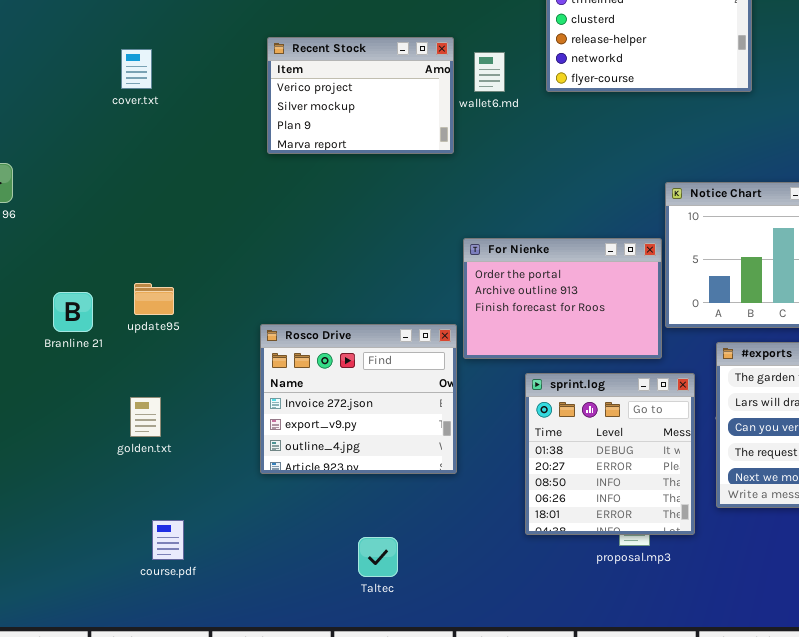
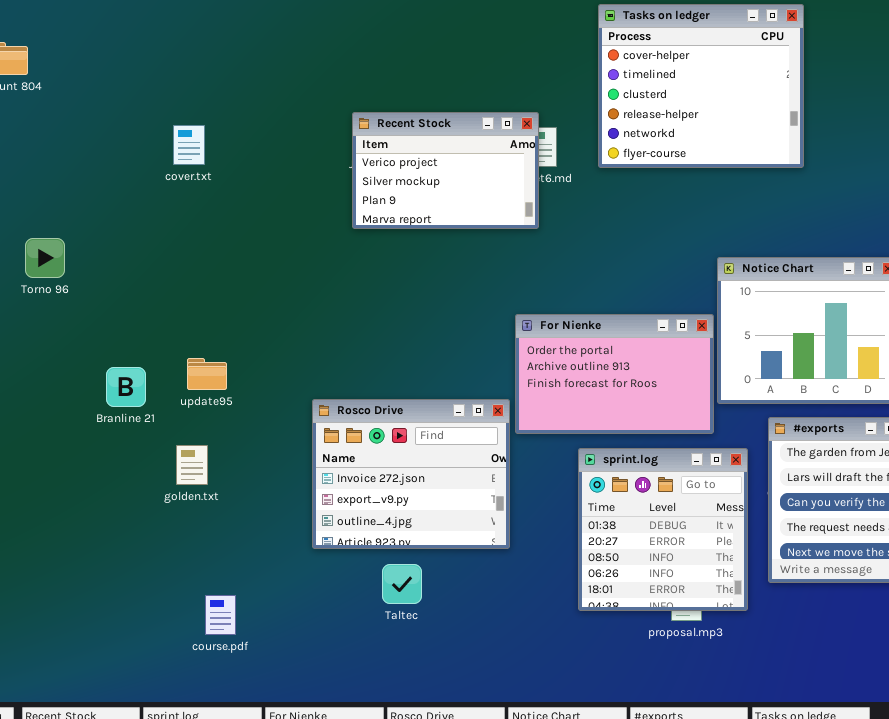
Recent Stock: [267,37,454,154] -> [352,112,539,229], moved
golden.txt: [130,397,161,437] -> [176,445,208,485], moved
Taltec: [358,537,398,577] -> [382,564,422,604], moved

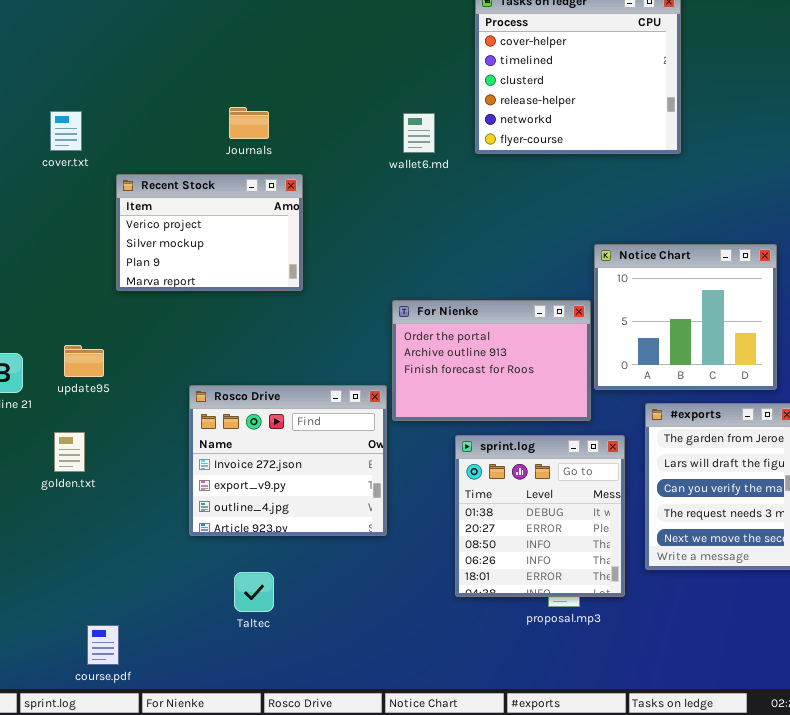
Recent Stock: [352,112,539,229] -> [116,174,303,291], moved
Taltec: [382,564,422,604] -> [234,572,274,612], moved
course.pdf: [205,595,236,635] -> [87,625,119,665], moved

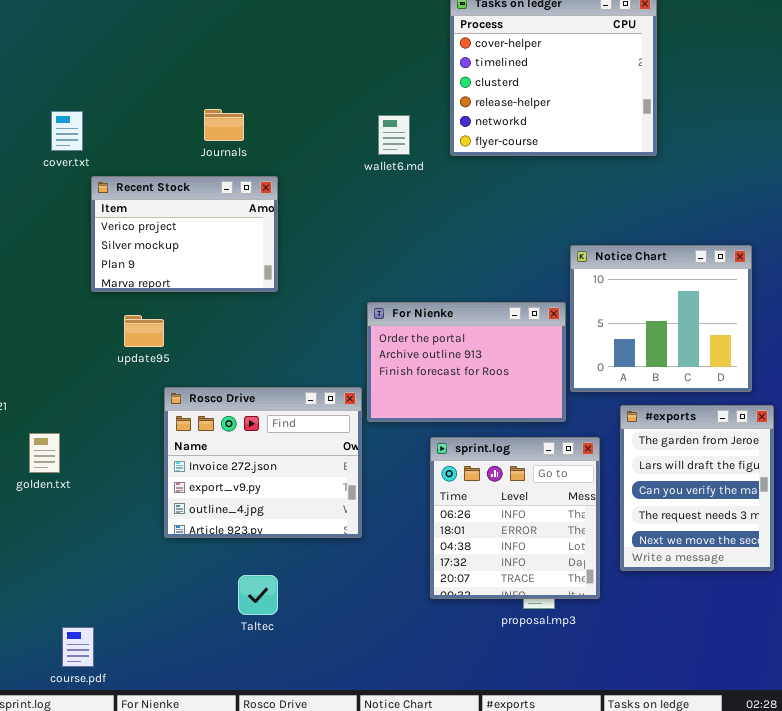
cover.txt: [50,111,82,151] -> [51,111,83,151], moved
update95: [64,345,104,377] -> [124,315,164,347], moved
sprint.log: [455,435,625,597] -> [430,437,600,599], scrolled down 3 rows
Taltec: [234,572,274,612] -> [238,575,278,615], moved

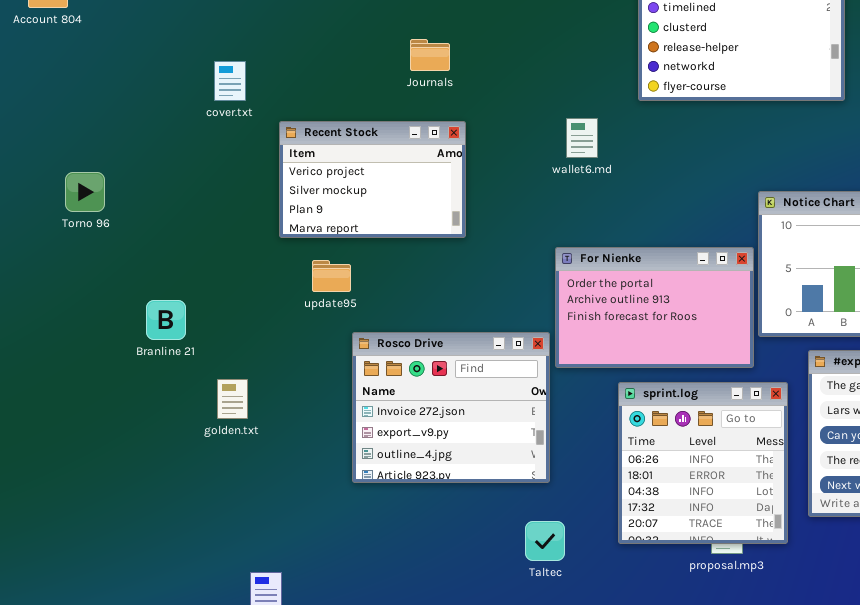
Journals: [204,109,244,141] -> [410,39,450,71], moved
cover.txt: [51,111,83,151] -> [214,61,246,101], moved
wallet6.md: [378,115,410,155] -> [566,118,598,158], moved
Taltec: [238,575,278,615] -> [525,521,565,561], moved

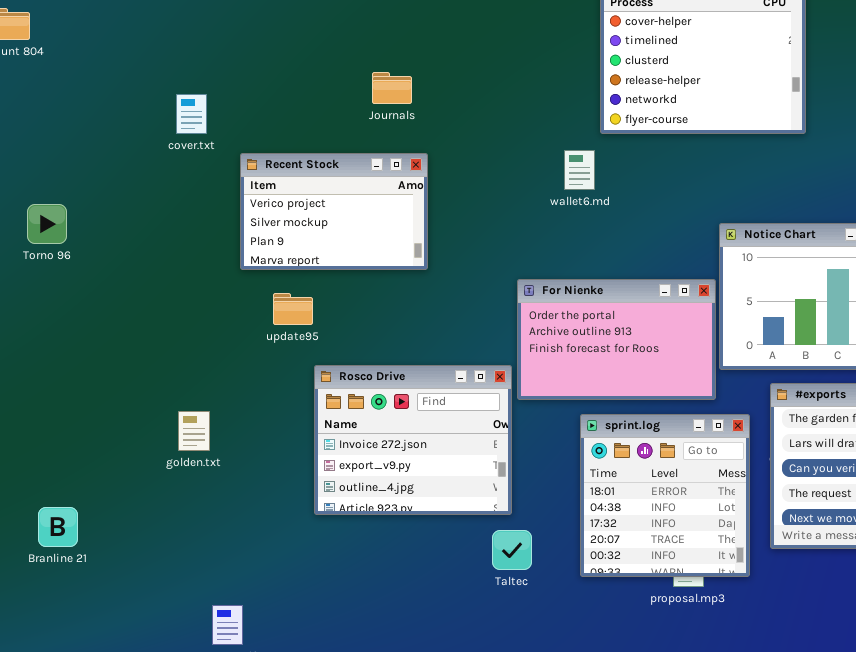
wallet6.md: [566,118,598,158] -> [564,150,595,190], moved
Branline 21: [146,300,186,340] -> [38,507,78,547], moved
sprint.log: [618,382,788,544] -> [580,414,750,577], scrolled down 1 row
Taltec: [525,521,565,561] -> [492,530,532,570], moved

